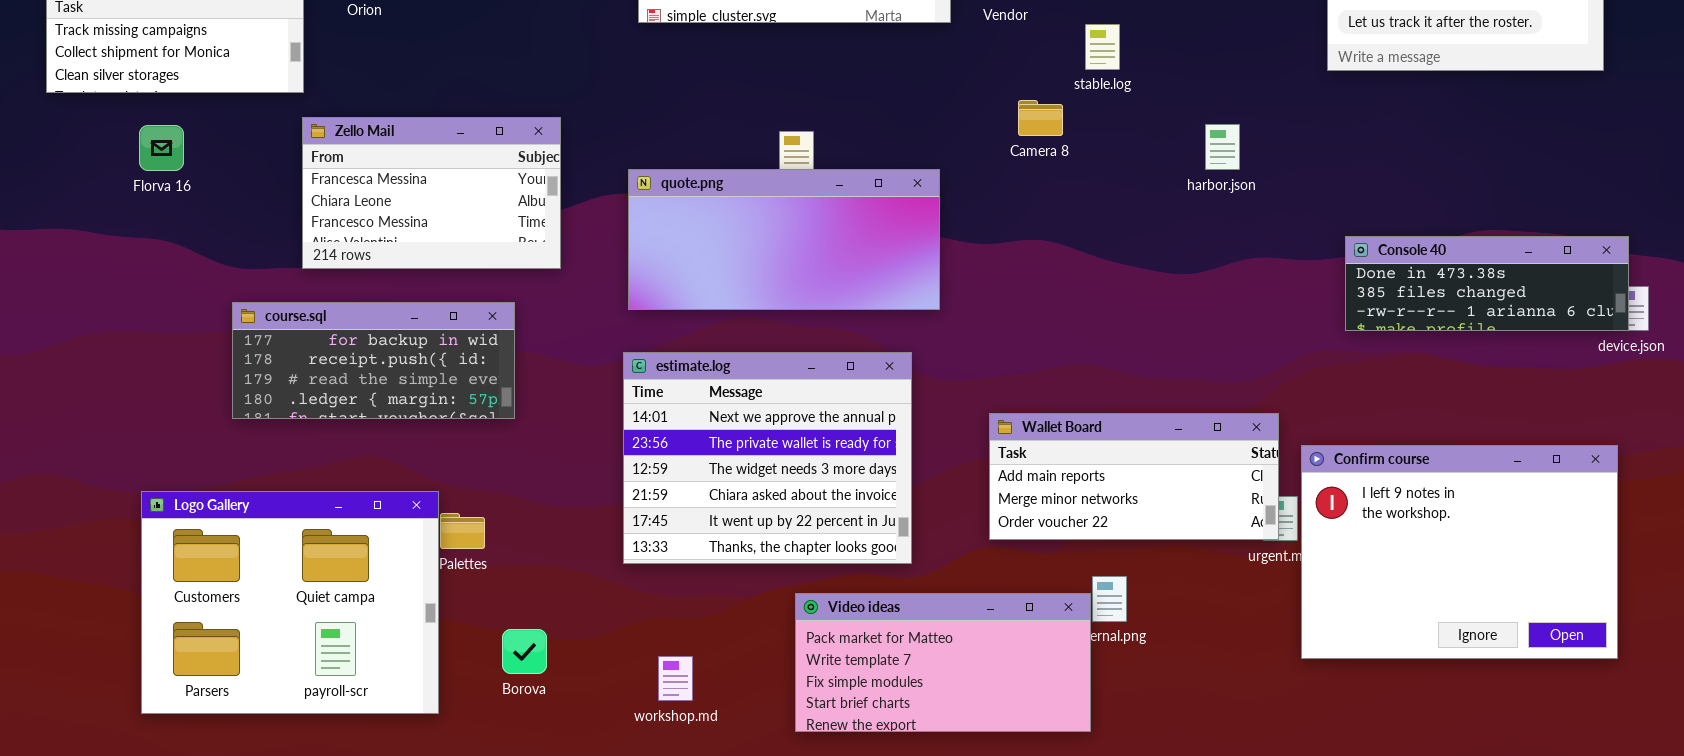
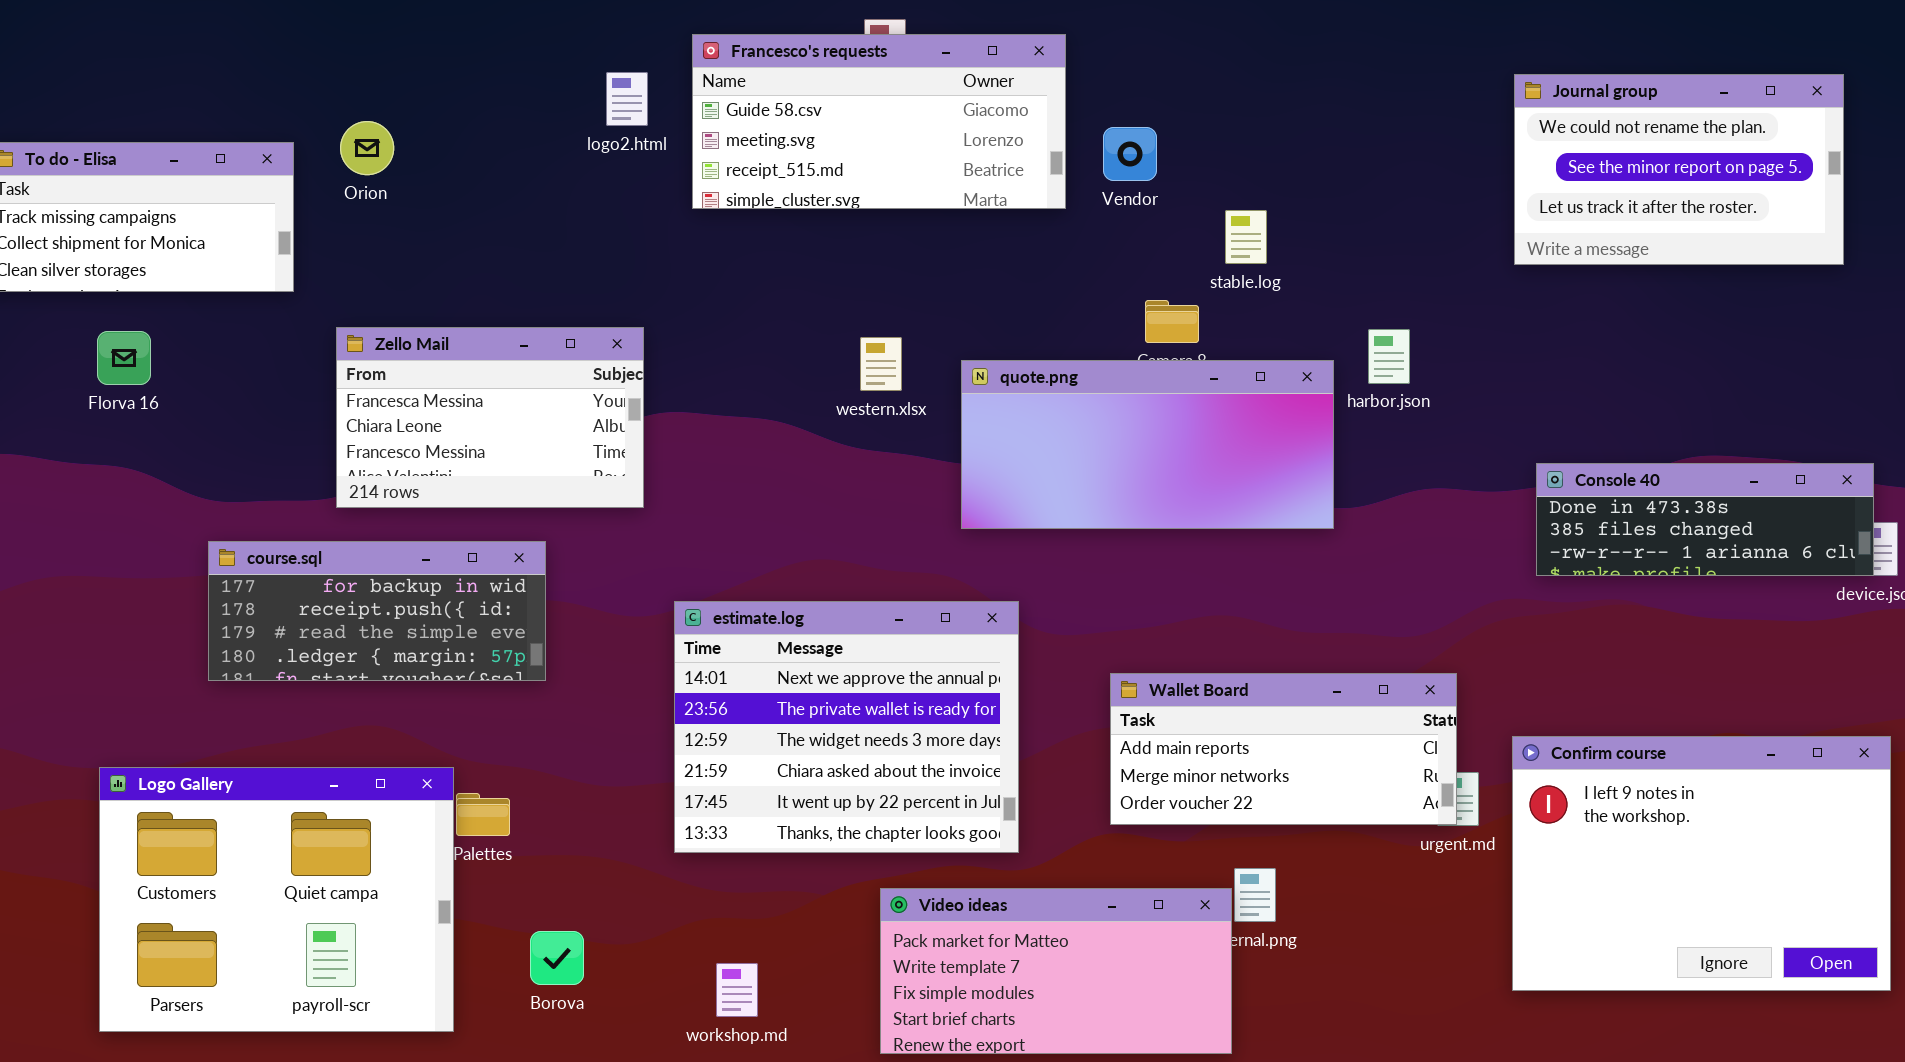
Zello Mail: [302,117,561,269] -> [336,327,644,508], moved
quote.png: [628,169,940,310] -> [961,360,1334,529], moved
Confirm course: [1301,445,1618,659] -> [1512,736,1891,991], moved

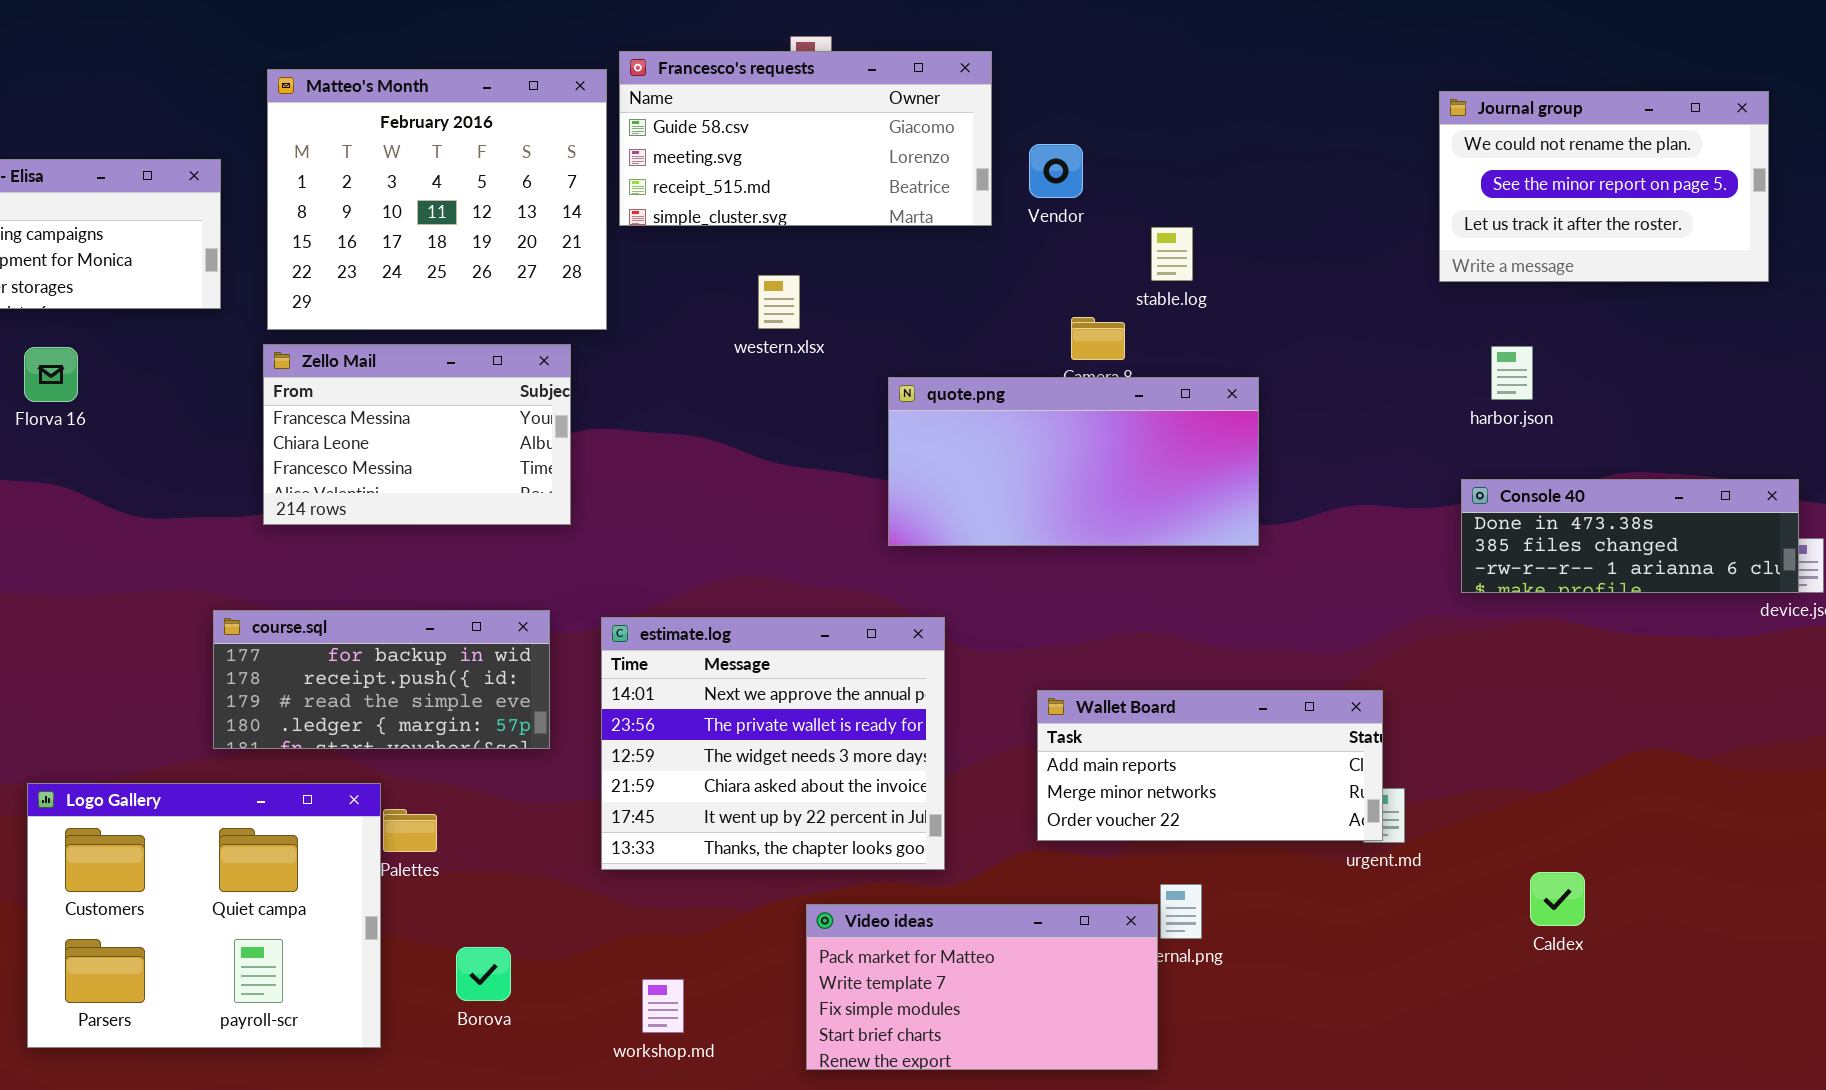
Matteo's Month: none -> [267,69,607,330], opened
harbor.json: [1368,329,1410,384] -> [1491,346,1533,400], moved
western.xlsx: [860,337,902,391] -> [758,275,800,329], moved
course.sql: [208,541,546,681] -> [213,610,550,749], moved
Confirm course: [1512,736,1891,991] -> none, closed

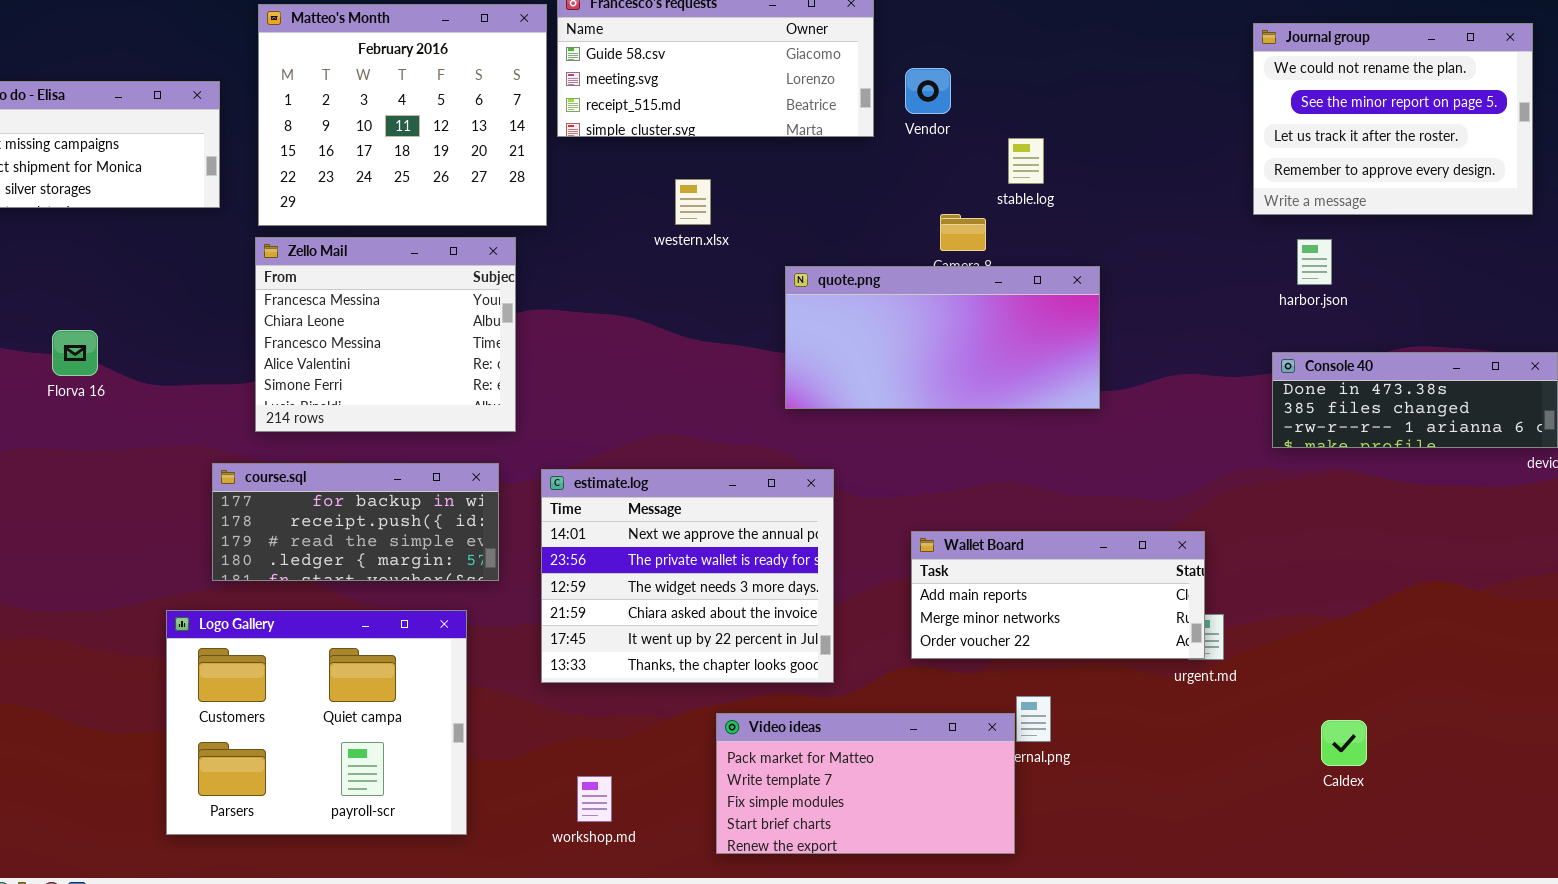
Journal group: [1439,91,1769,282] -> [1253,23,1533,215], resized
Zello Mail: [263,344,571,525] -> [255,237,516,432], resized
Florva 16: [24,347,78,402] -> [52,330,98,376], moved
Logo Gallery: [27,783,381,1048] -> [166,610,467,835], moved
Caldex: [1530,872,1585,926] -> [1321,720,1367,766], moved

